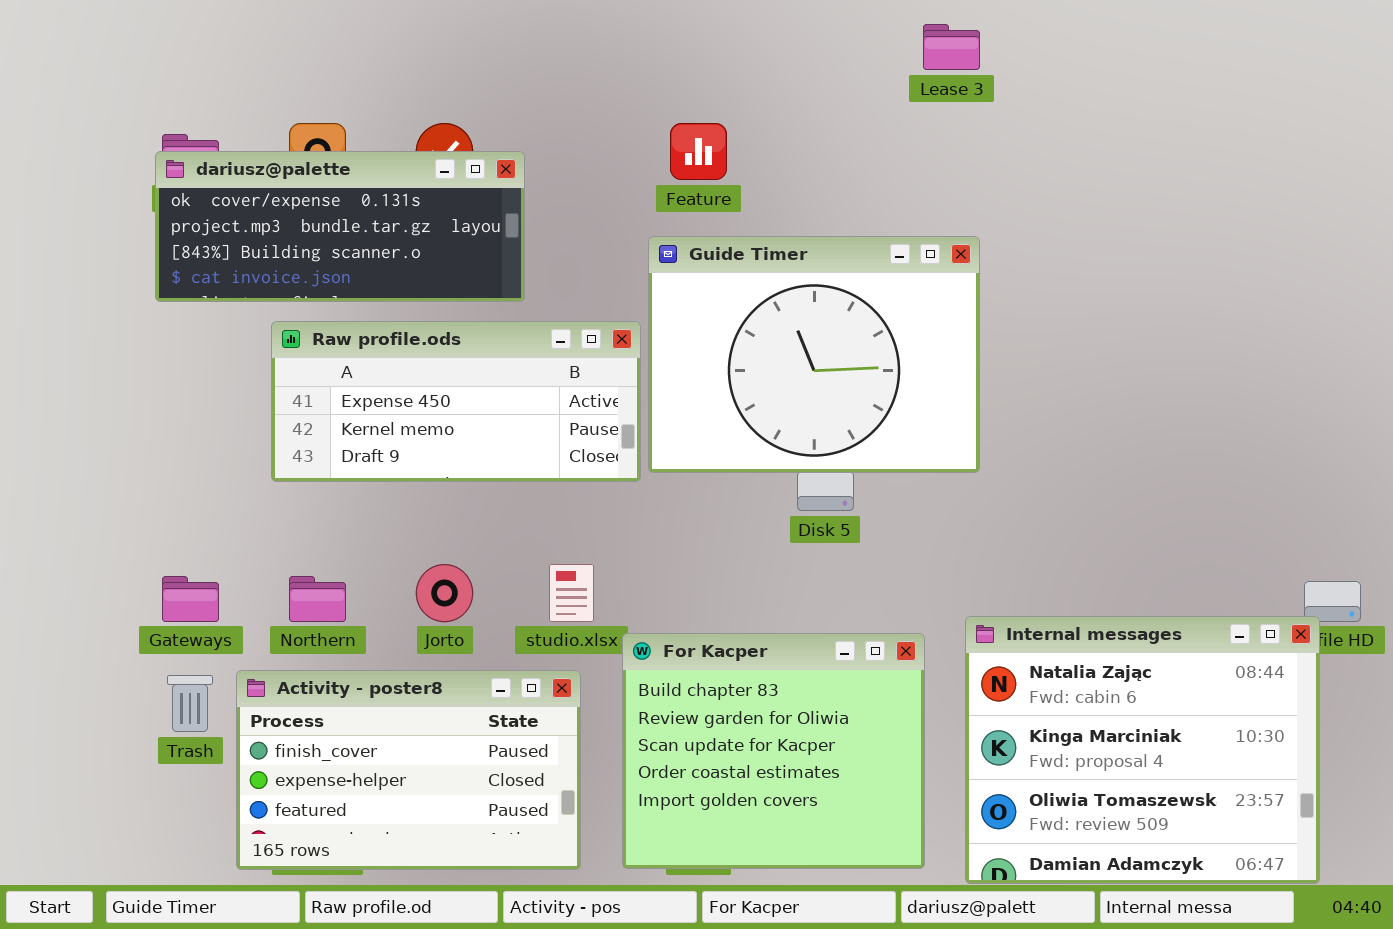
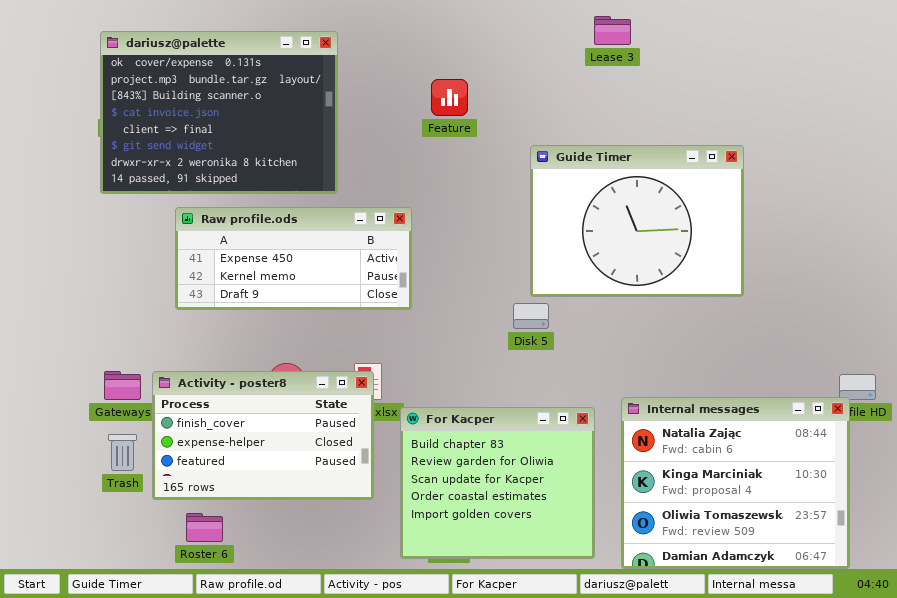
dariusz@palette: [155,151,525,302] -> [100,31,338,194], resized
Guide Timer: [648,236,980,473] -> [530,145,744,297], moved
Activity - poster8: [236,670,581,870] -> [152,371,374,500], moved

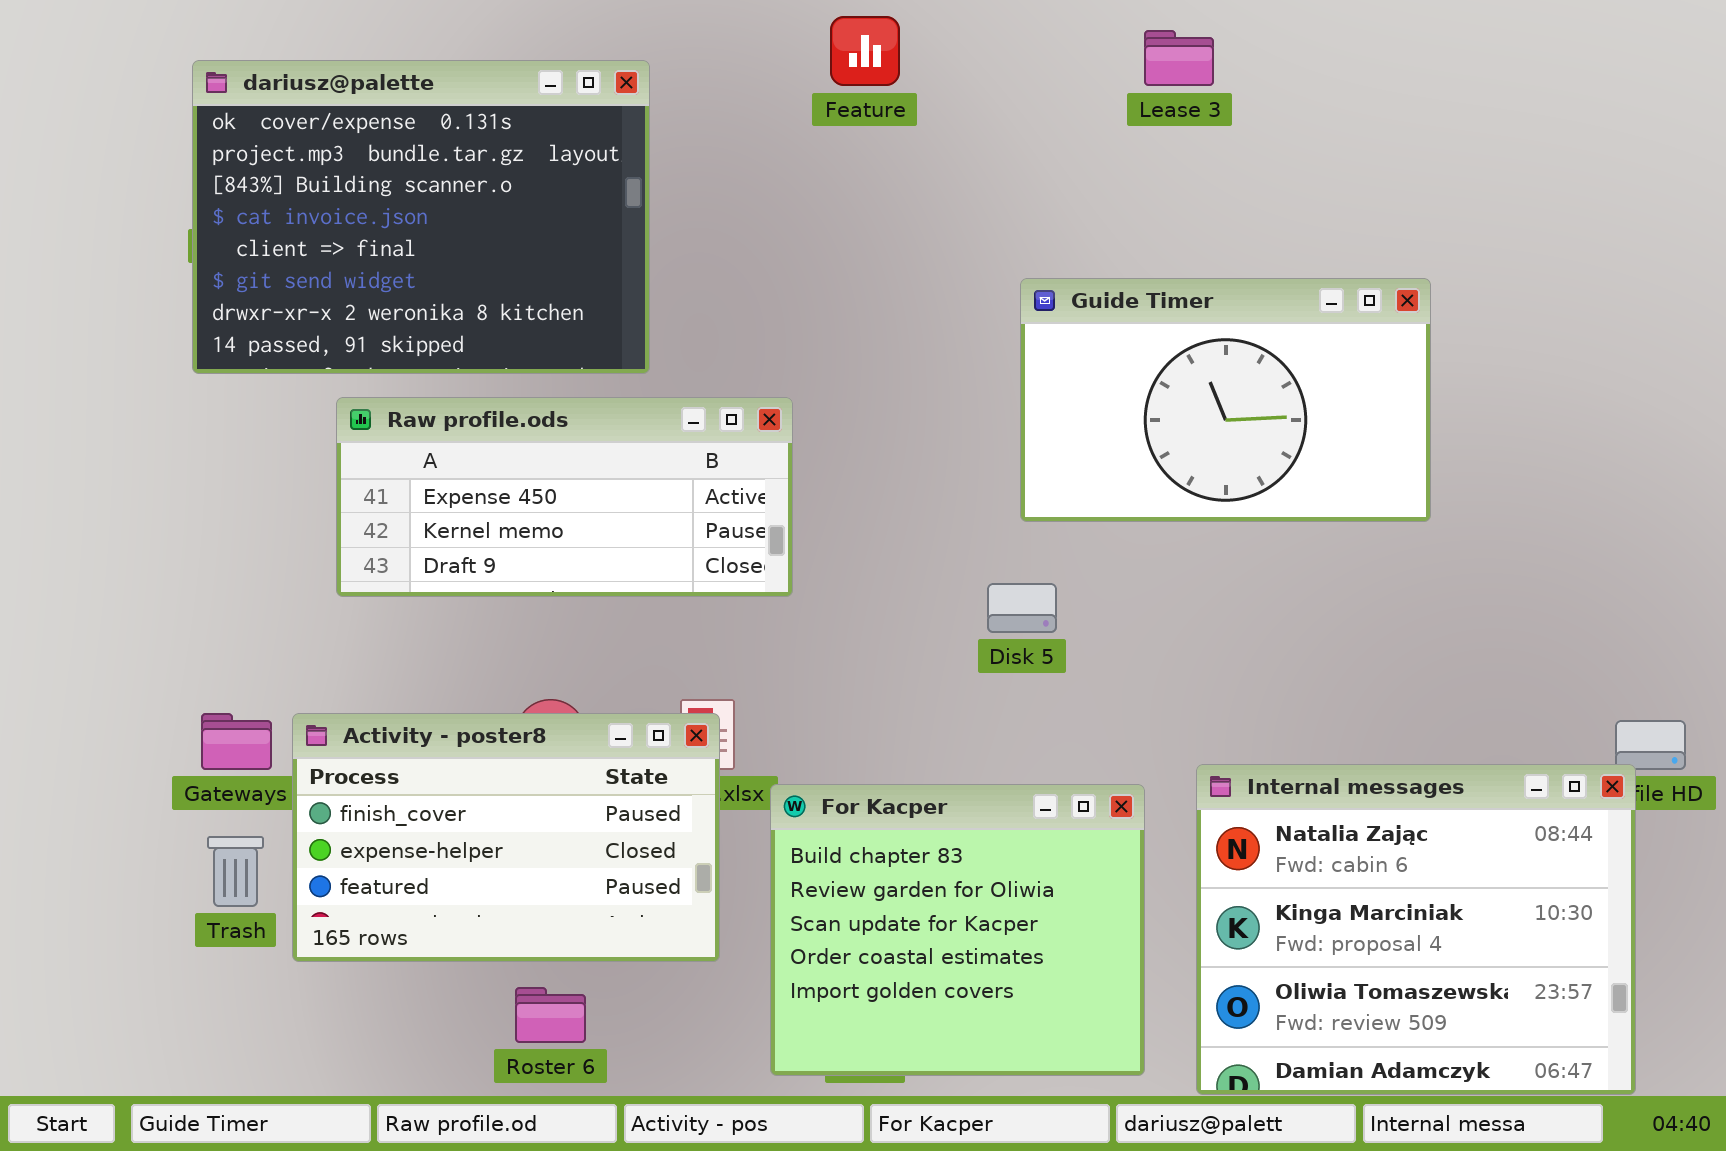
Feature: [431,79,468,116] -> [830,16,900,86], moved
Guide Timer: [530,145,744,297] -> [1020,278,1431,522], resized
Roster 6: [186,513,223,542] -> [515,987,586,1043], moved

